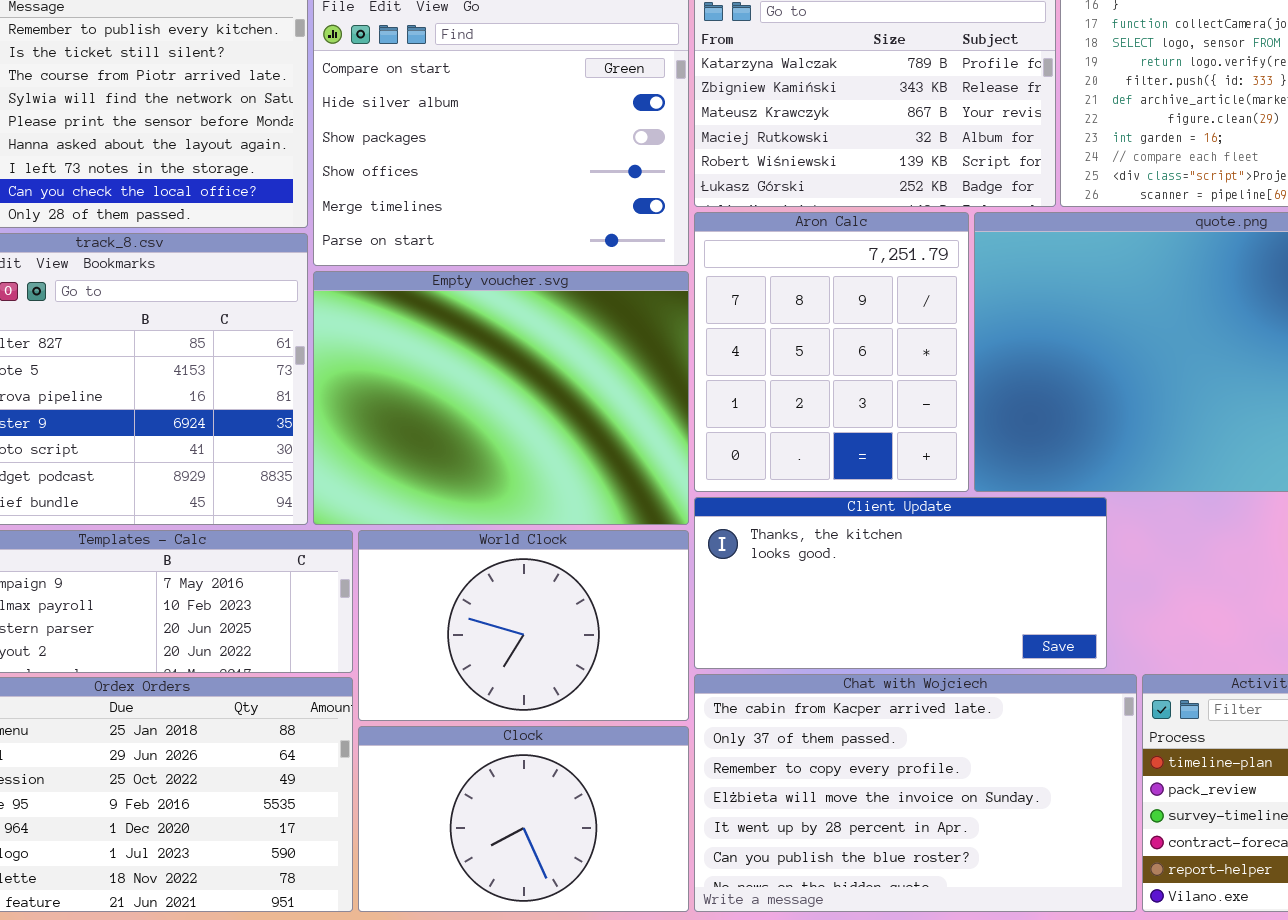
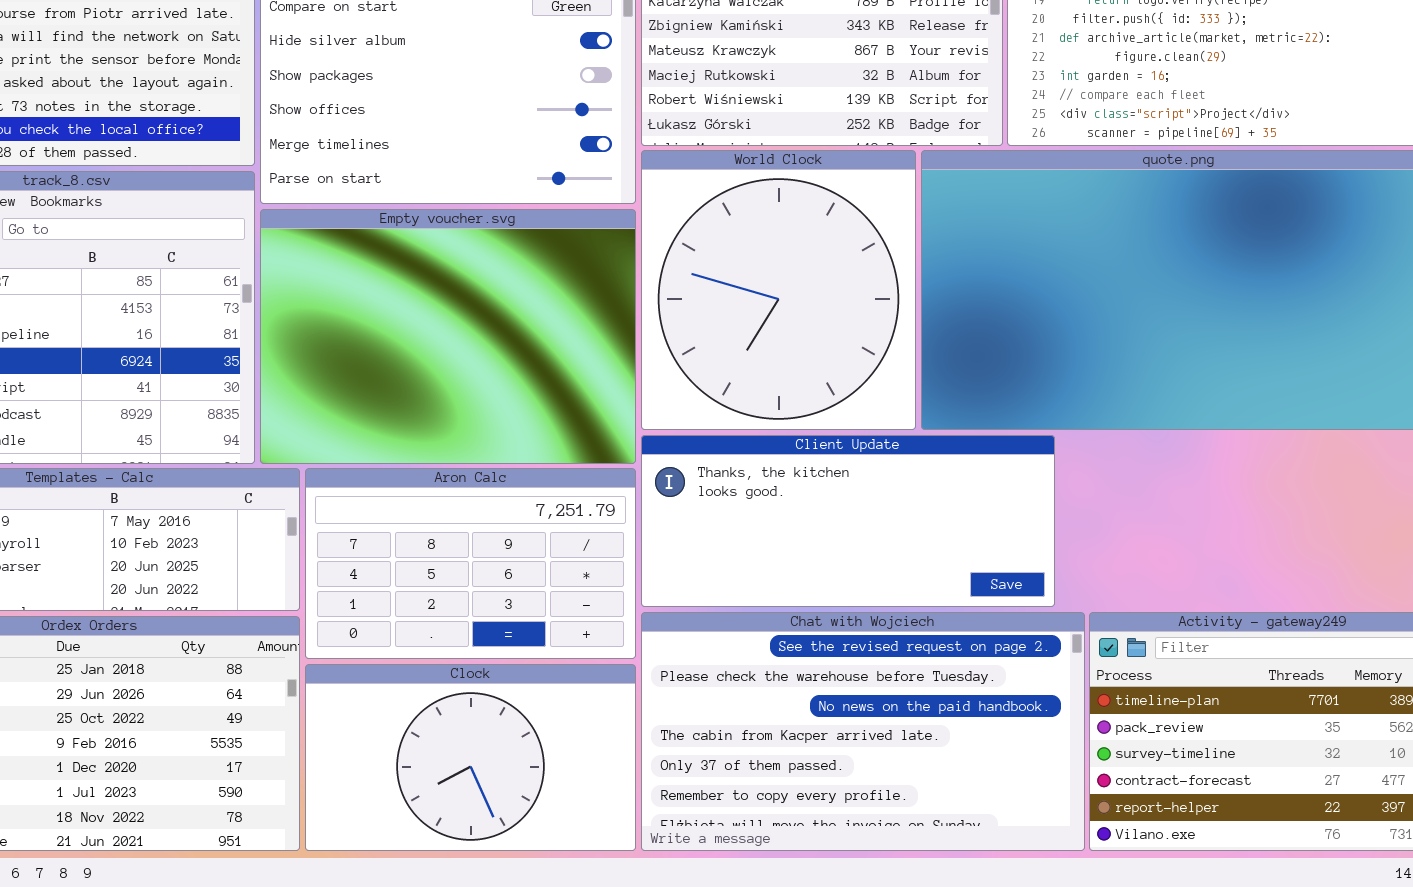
Aron Calc: [694,212,969,492] -> [305,468,636,659], moved, resized
World Clock: [358,530,689,721] -> [641,150,916,430], moved, resized
Chat with Wojciech: [694,674,1137,912] -> [641,612,1085,851], scrolled up 3 rows

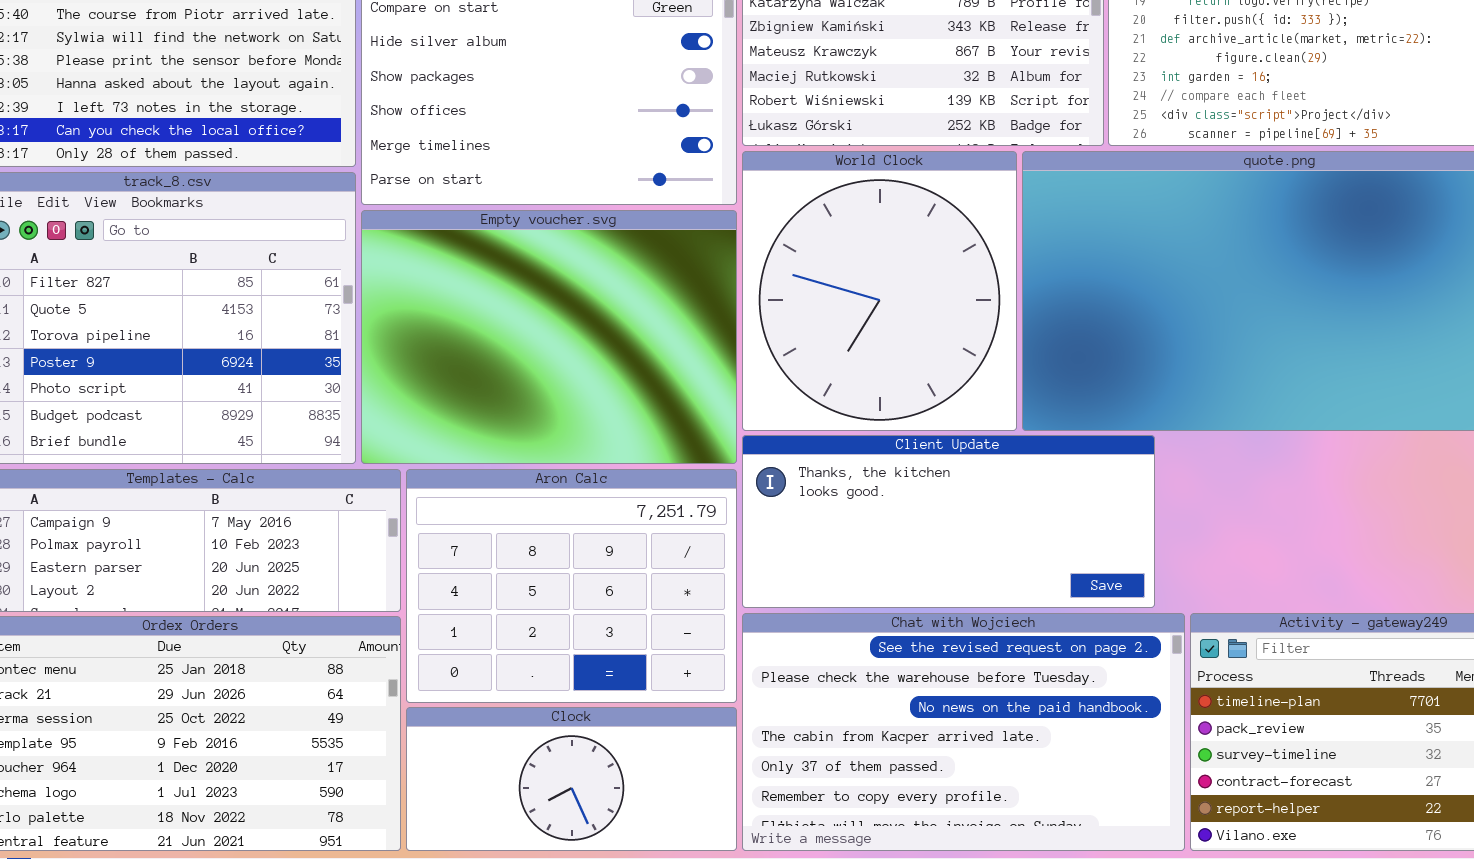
Aron Calc: [305,468,636,659] -> [406,469,737,703], resized
Clock: [305,664,636,851] -> [406,707,737,851], resized

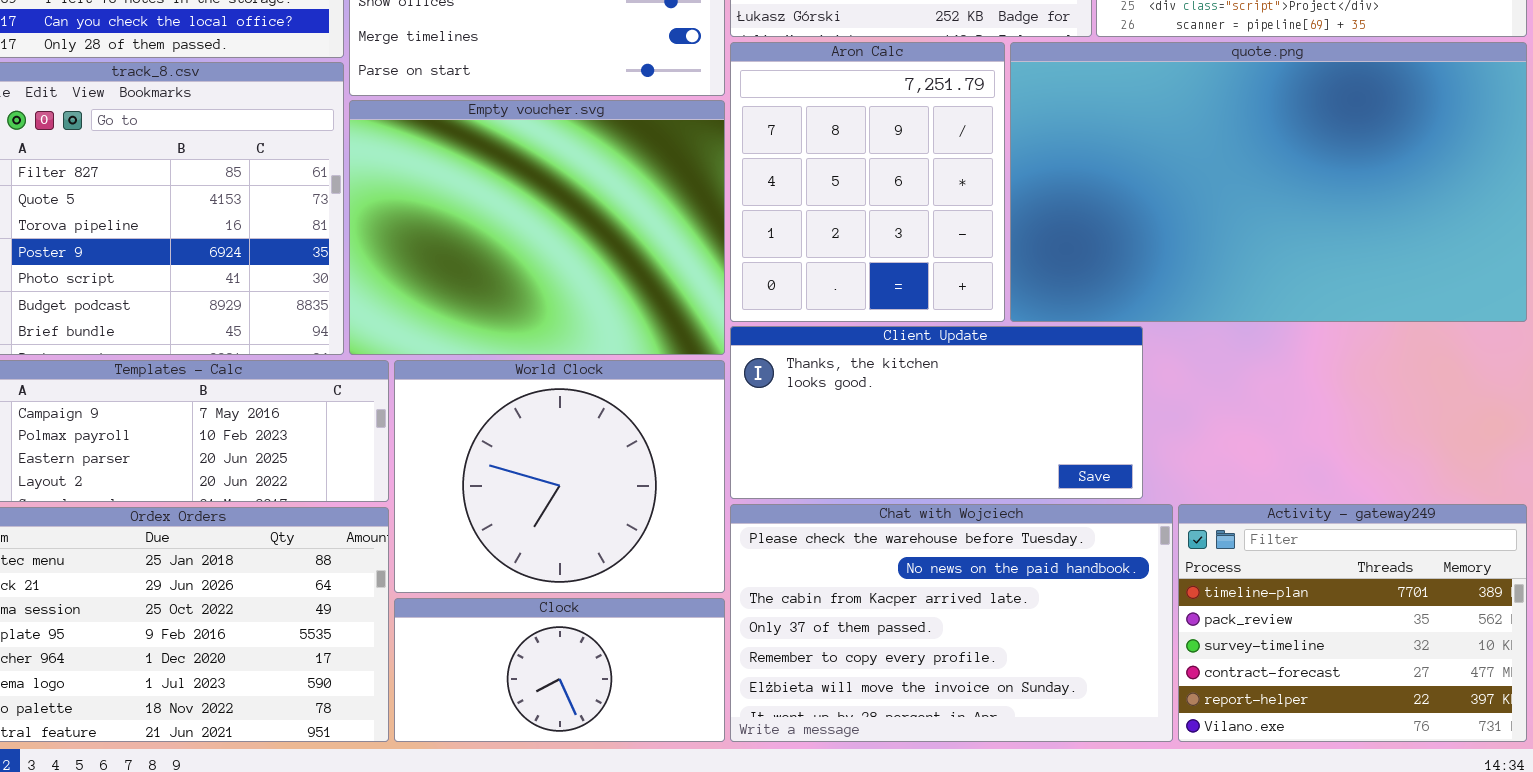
World Clock: [742,151,1017,431] -> [394,360,725,593], moved, resized
Aron Calc: [406,469,737,703] -> [730,42,1005,322], moved, resized
Chat with Wojciech: [742,613,1185,851] -> [730,504,1173,742], scrolled down 1 row

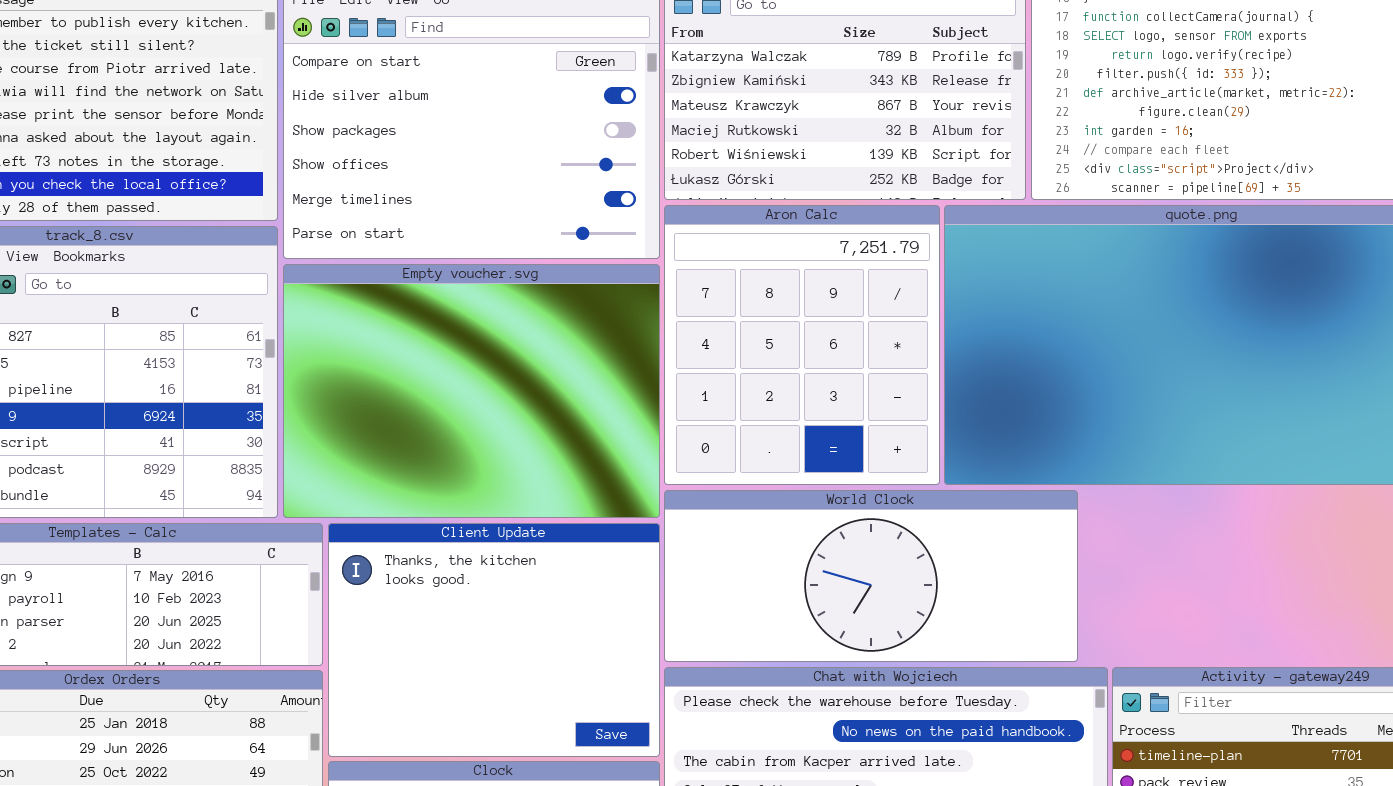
Client Update: [730,326,1143,499] -> [328,523,660,757], moved, resized
World Clock: [394,360,725,593] -> [664,490,1078,662], moved, resized

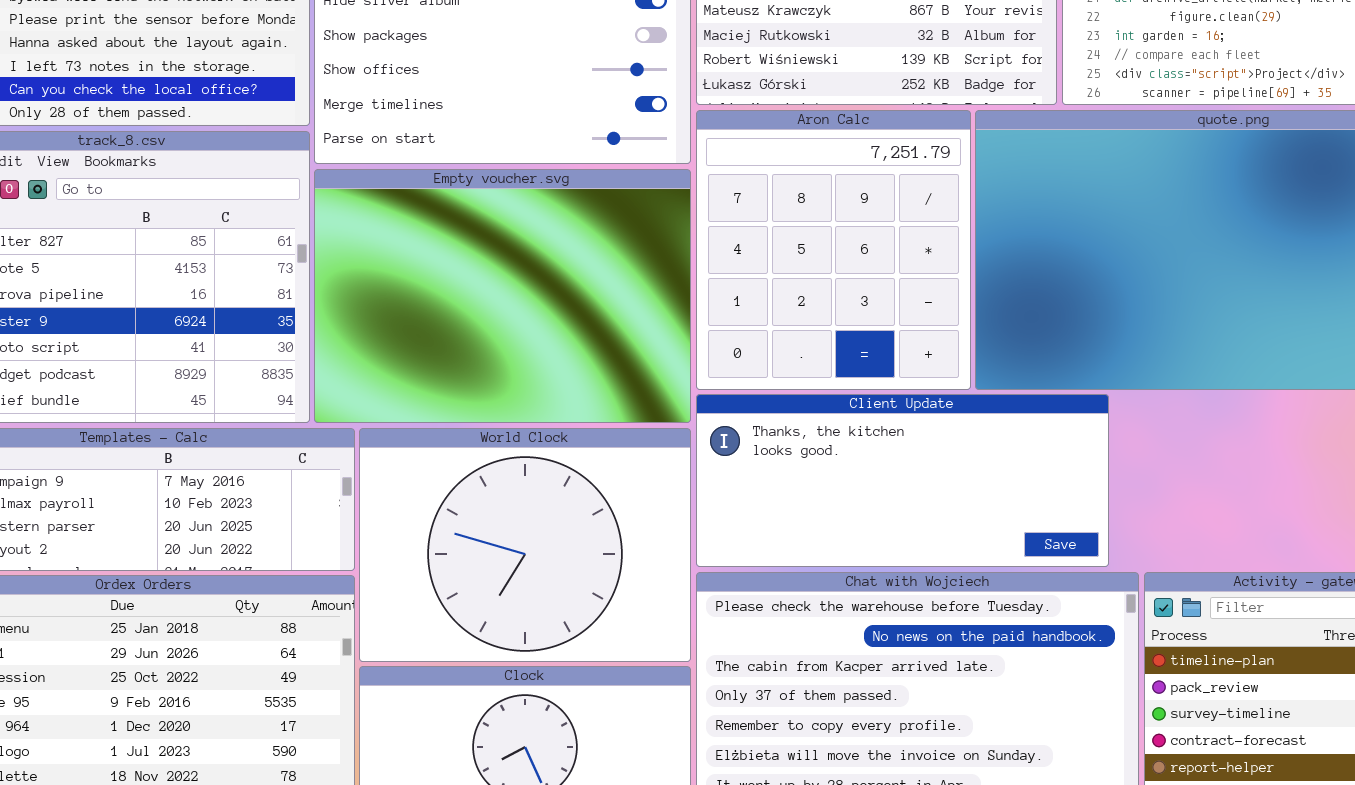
World Clock: [664,490,1078,662] -> [359,428,691,662], moved, resized
Client Update: [328,523,660,757] -> [696,394,1109,567], moved, resized

